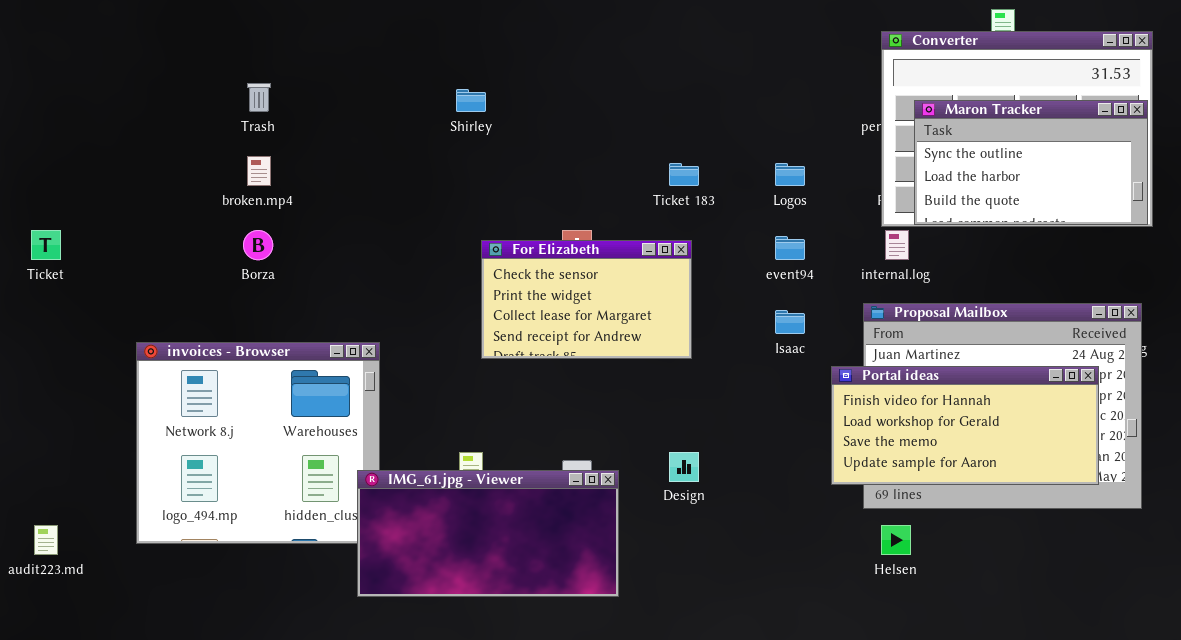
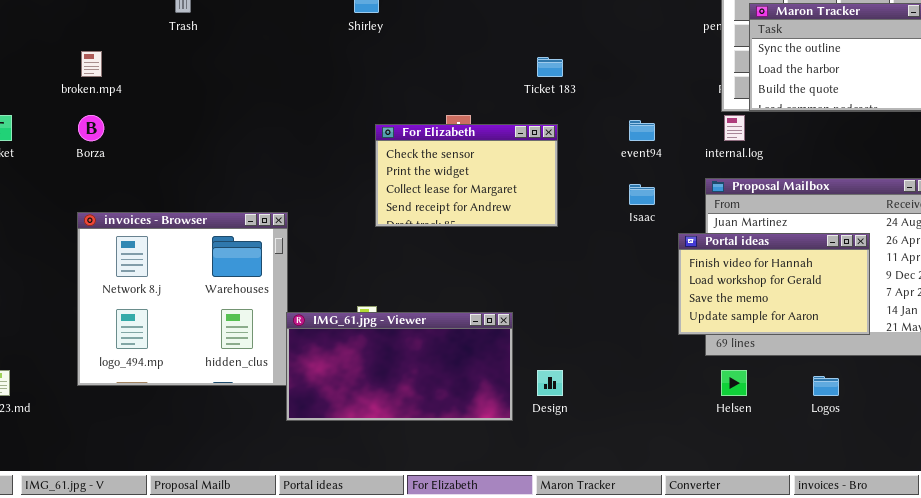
broken.mp4: [247,156,271,186] -> [81,51,102,77], moved
Logos: [775,163,805,186] -> [813,376,839,396], moved
Borza: [243,230,273,260] -> [78,115,104,141], moved
Portal ideas: [831,366,1099,485] -> [678,233,870,335], resized
Design: [669,452,699,482] -> [537,370,563,396], moved
IMG_61.jpg - Viewer: [357,470,619,597] -> [286,312,513,421], moved

